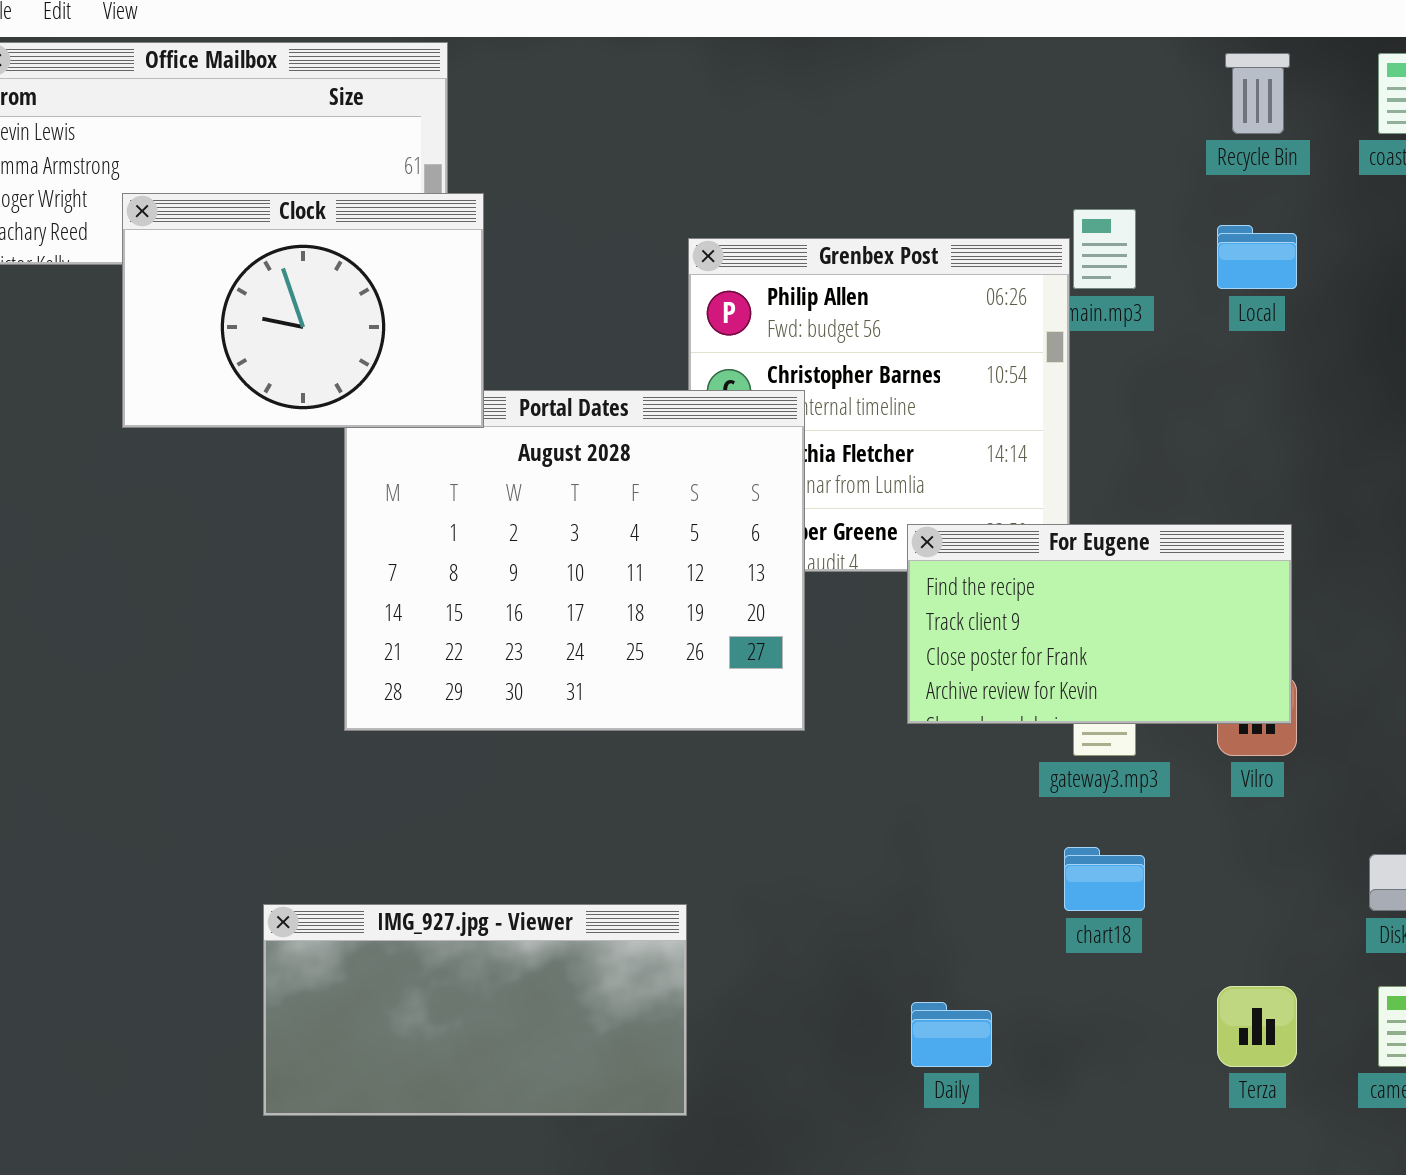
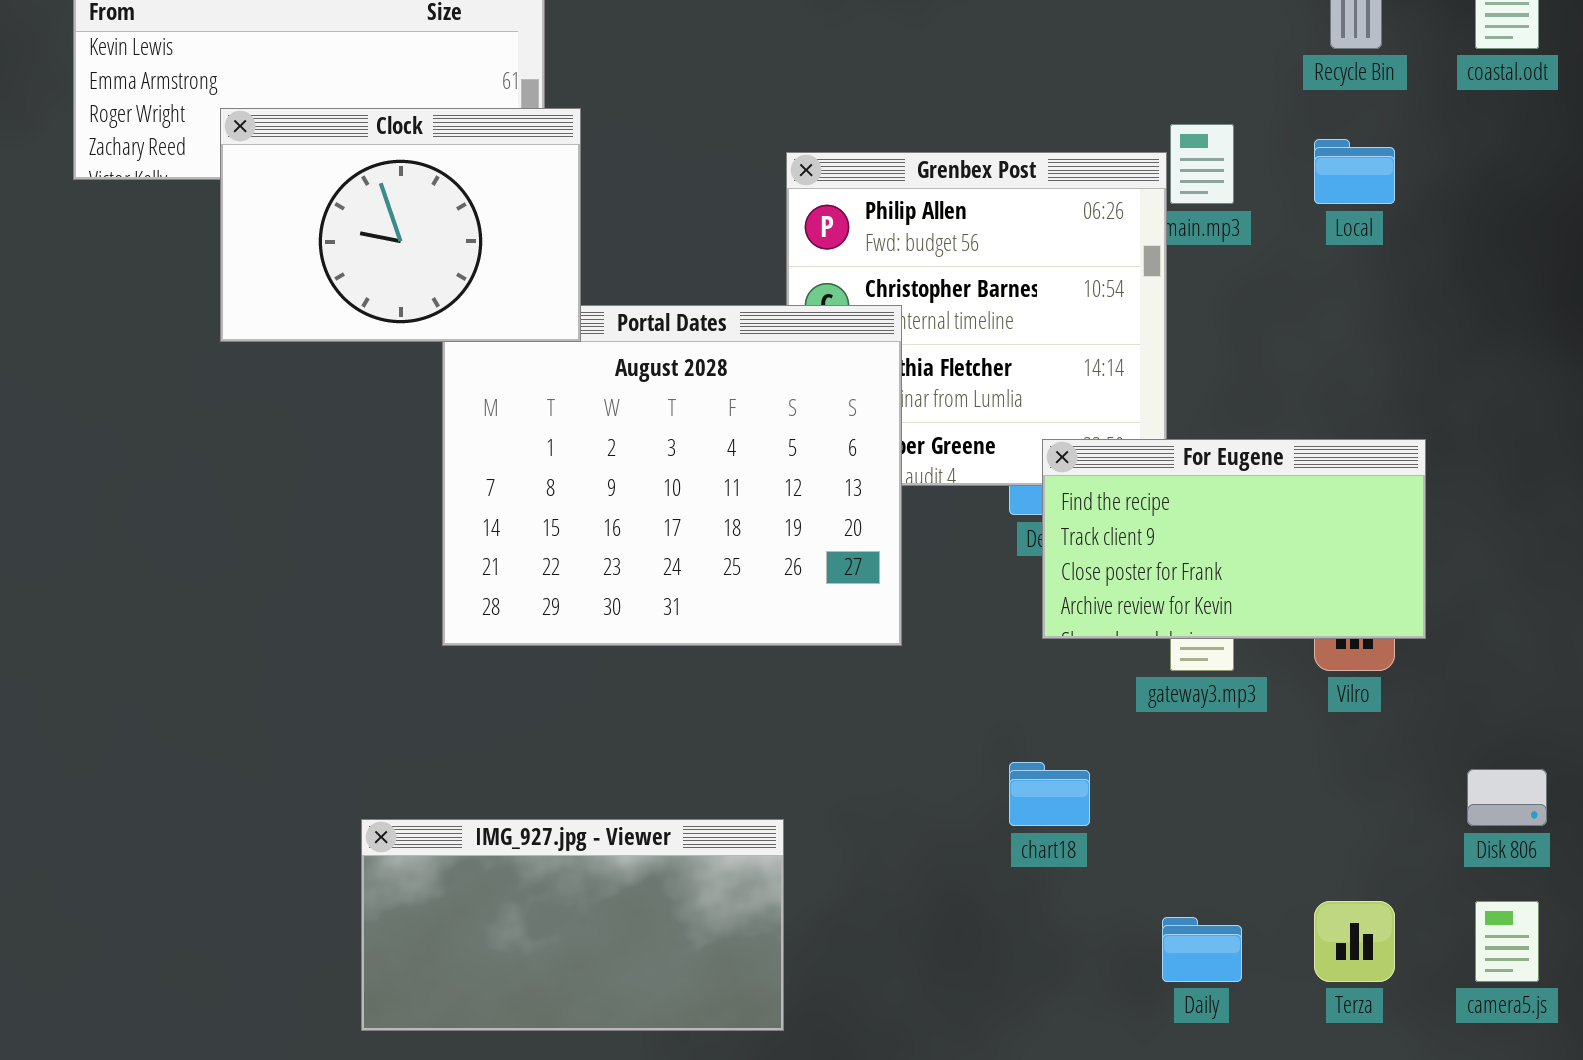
For Eugene: [907,524,1292,724] -> [1042,439,1426,639], moved
chart18: [1064,847,1145,911] -> [1009,762,1090,826], moved
Daily: [911,1002,992,1067] -> [1162,917,1242,982], moved

